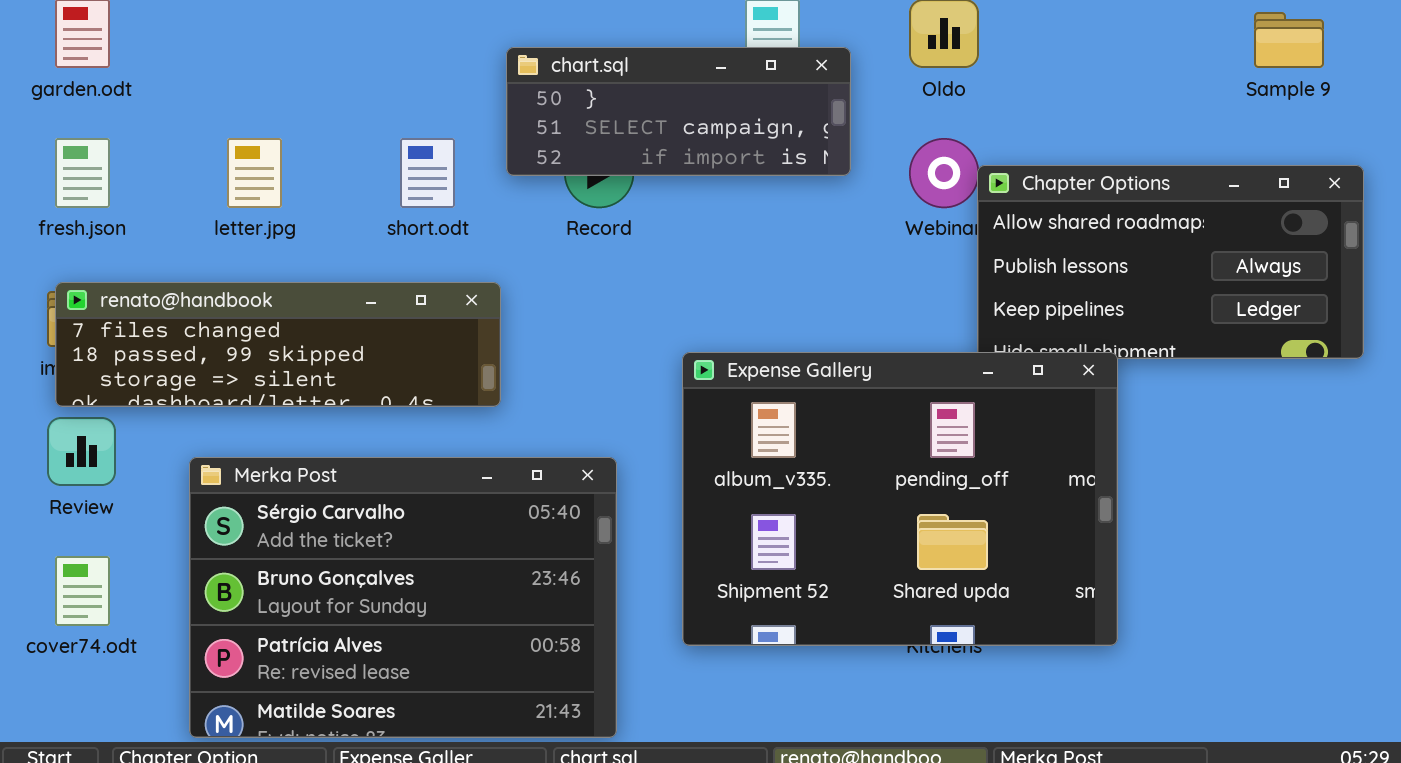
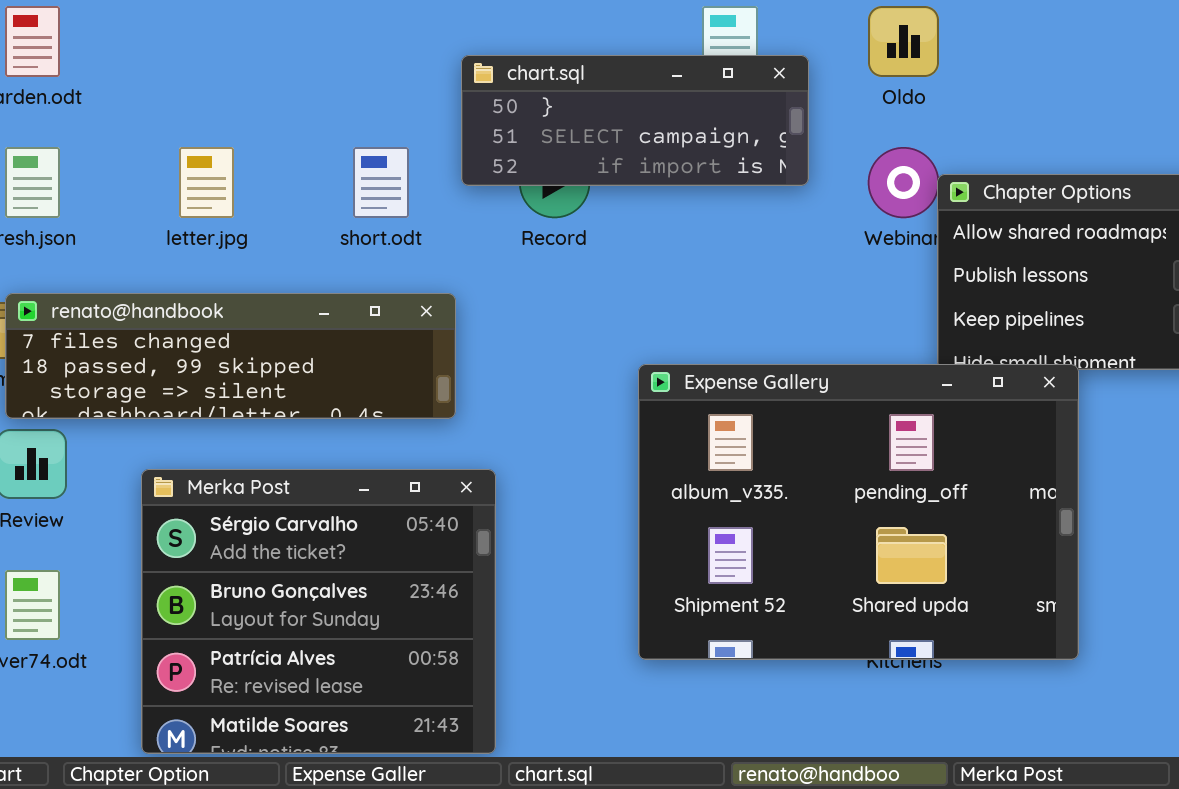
Merka Post: [189,457,617,738] -> [141,469,496,754], resized

